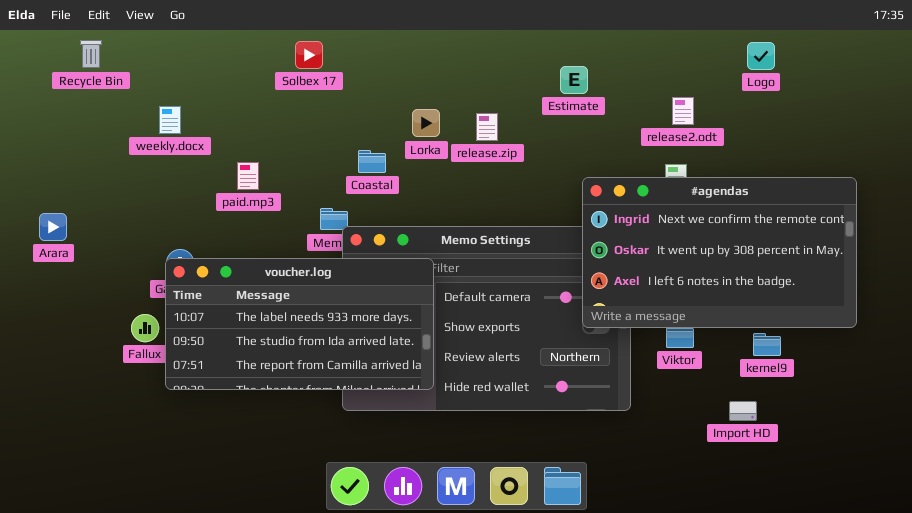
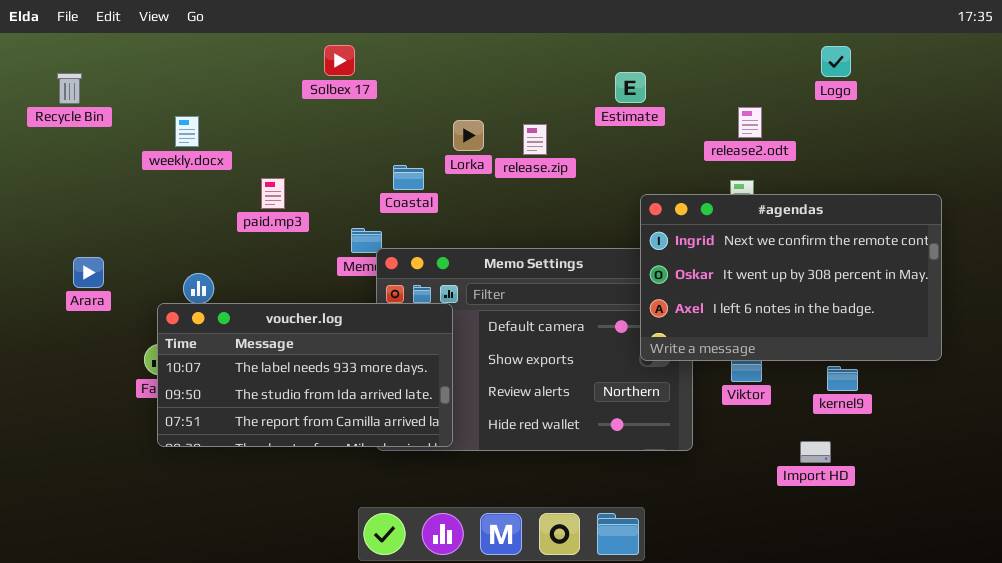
Recycle Bin: [80,40,102,68] -> [57,73,82,104], moved
Arara: [39,213,67,241] -> [73,257,104,288], moved
voucher.log: [165,258,434,390] -> [157,303,453,447], moved

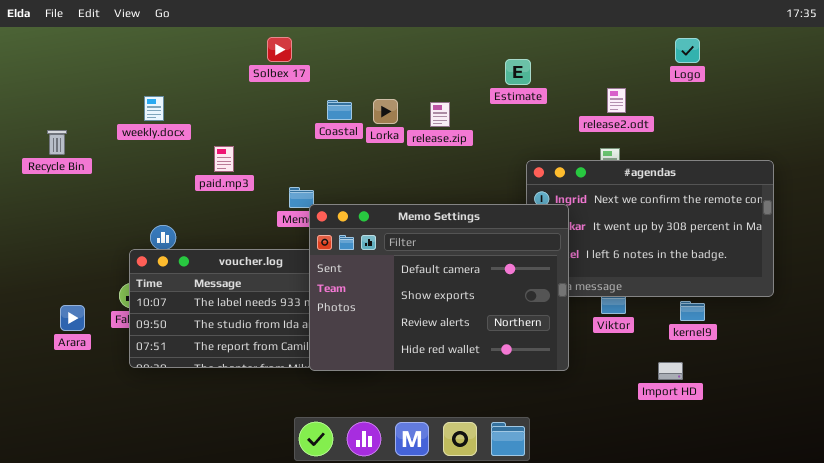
Recycle Bin: [57,73,82,104] -> [47,130,67,155], moved
Coastal: [393,165,424,190] -> [327,100,352,120], moved
Memo Settings: [376,248,693,451] -> [309,204,569,371], raised
Arara: [73,257,104,288] -> [60,305,85,331], moved

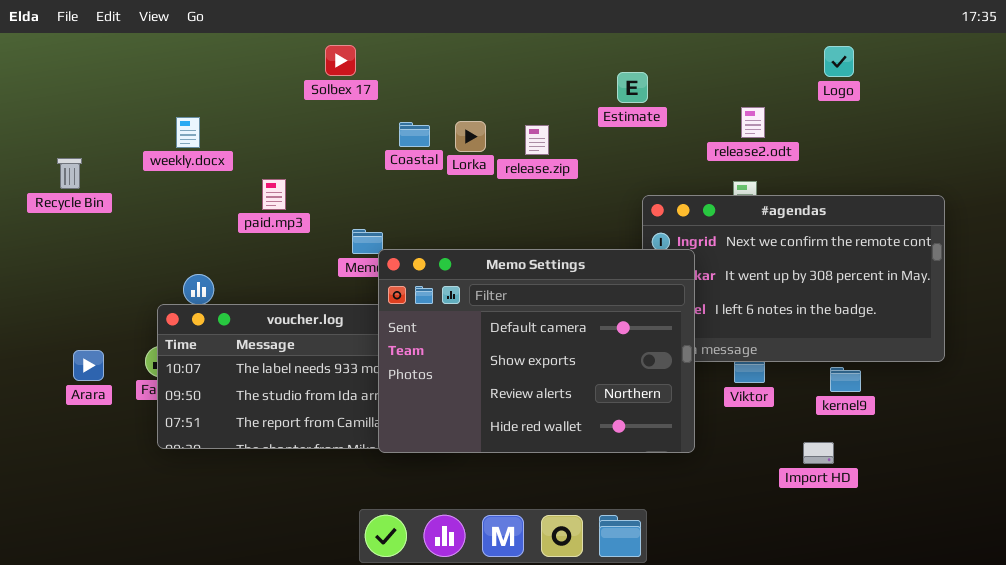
Arara: [60,305,85,331] -> [73,350,104,381], moved

